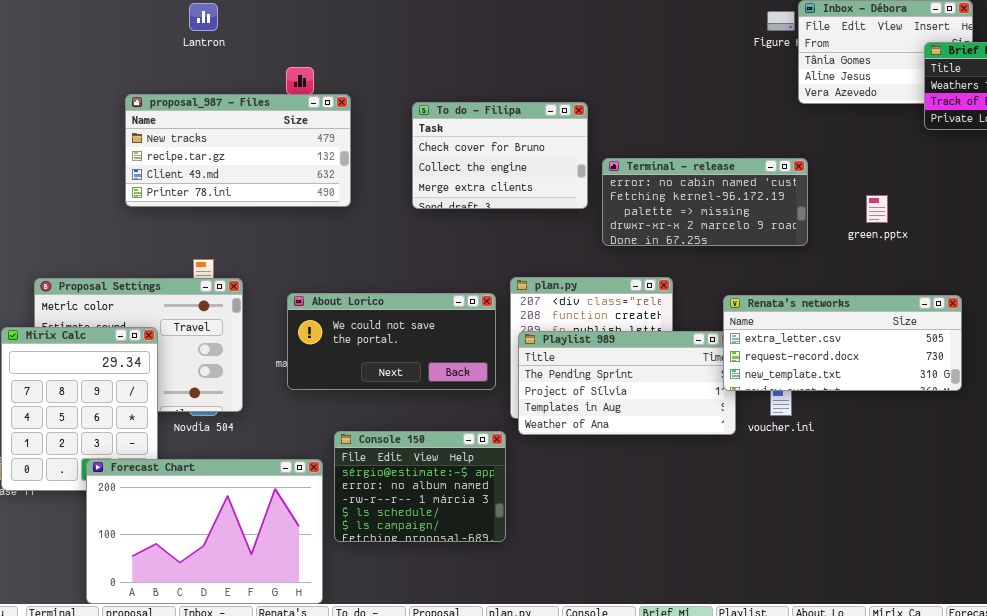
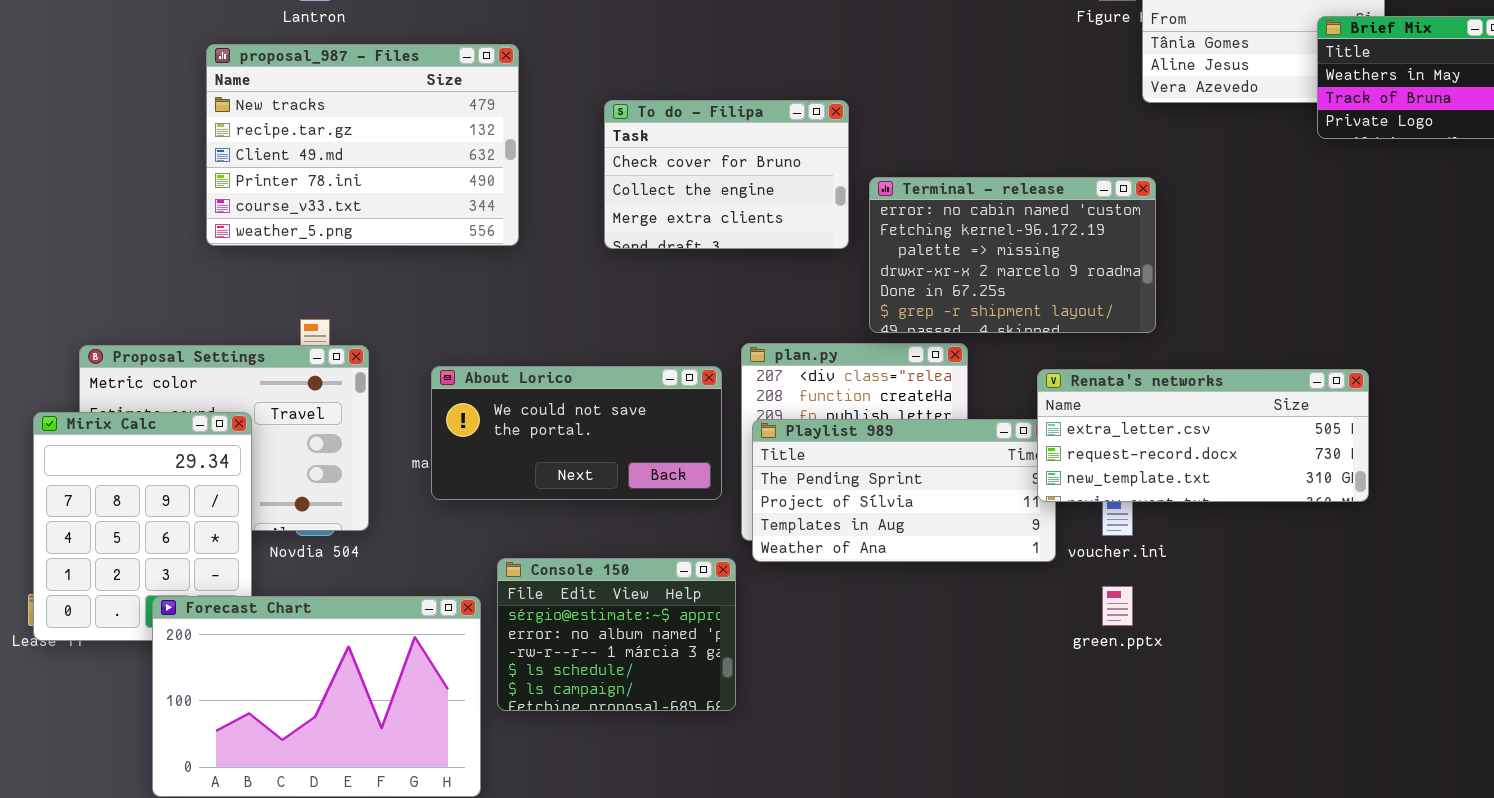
proposal_987 - Files: [125,94,351,207] -> [206,44,519,246], resized
Terminal - release: [602,158,808,246] -> [869,177,1156,333], resized
green.pptx: [866,195,888,223] -> [1102,586,1133,626], moved

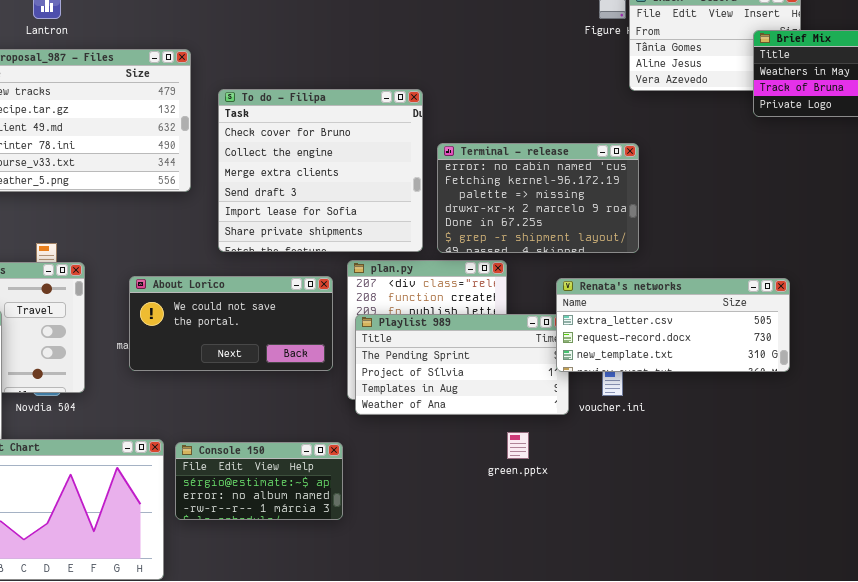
To do - Filipa: [604,100,849,249] -> [218,89,423,252], resized
Console 150: [497,558,736,711] -> [175,442,343,520], resized
green.pptx: [1102,586,1133,626] -> [507,432,529,459], moved

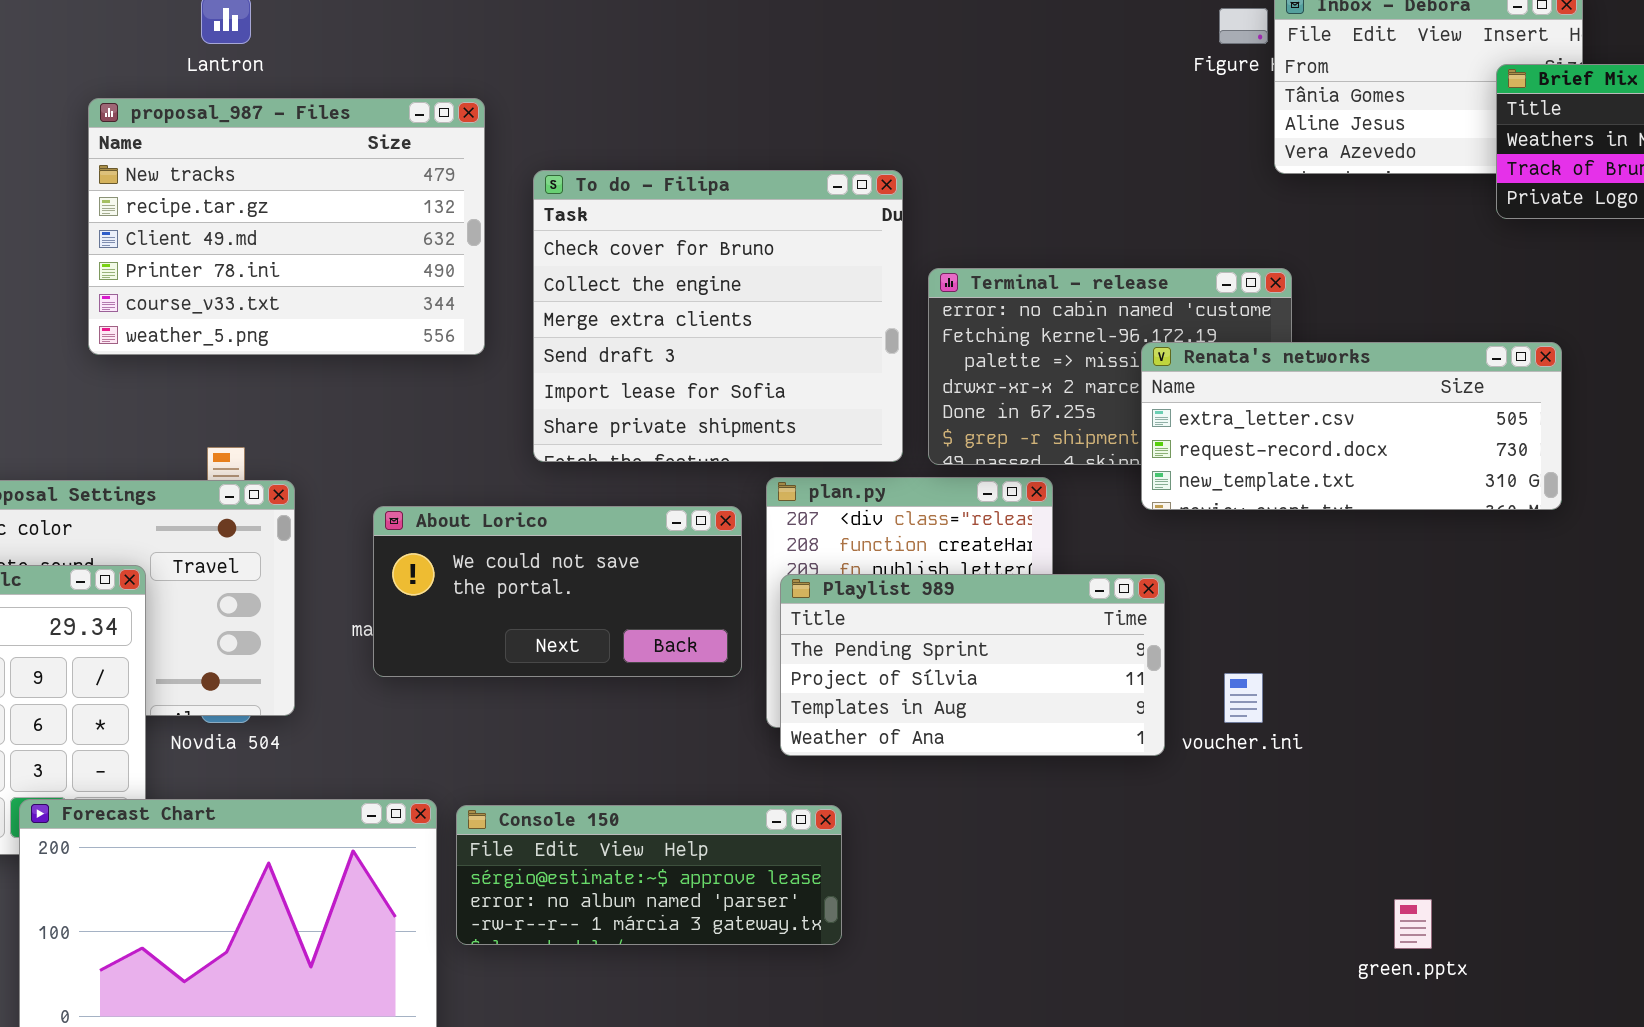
Renata's networks: [556,278,790,372] -> [1141,342,1562,510], moved
green.pptx: [507,432,529,459] -> [1394,899,1432,949], moved
Console 150: [175,442,343,520] -> [456,805,842,945], resized

